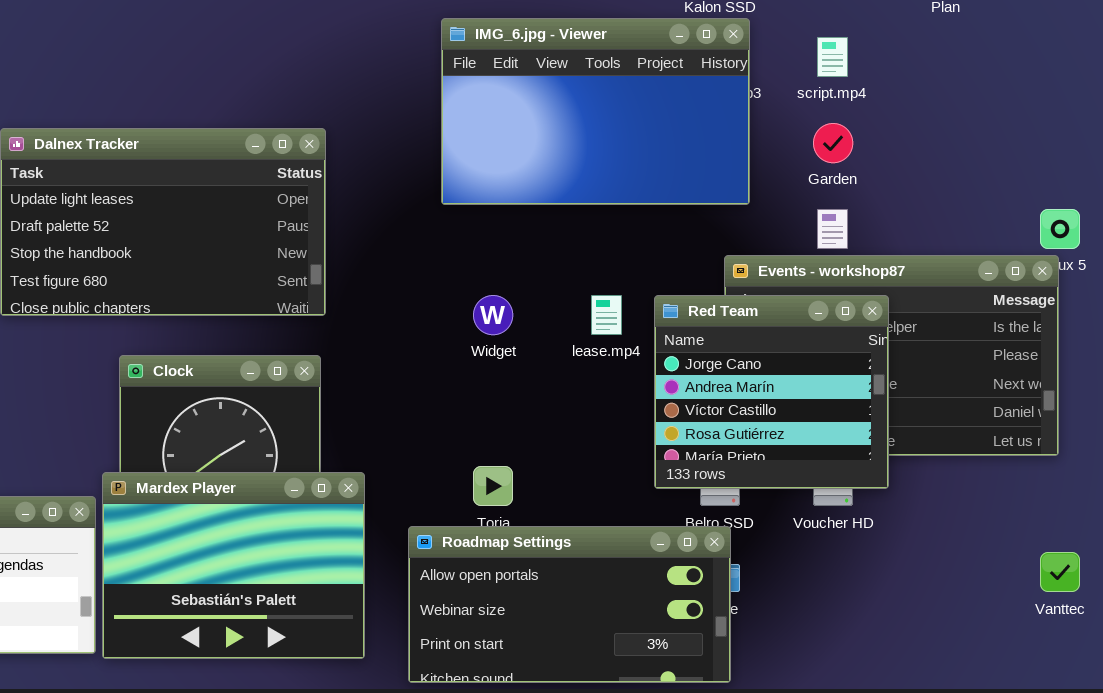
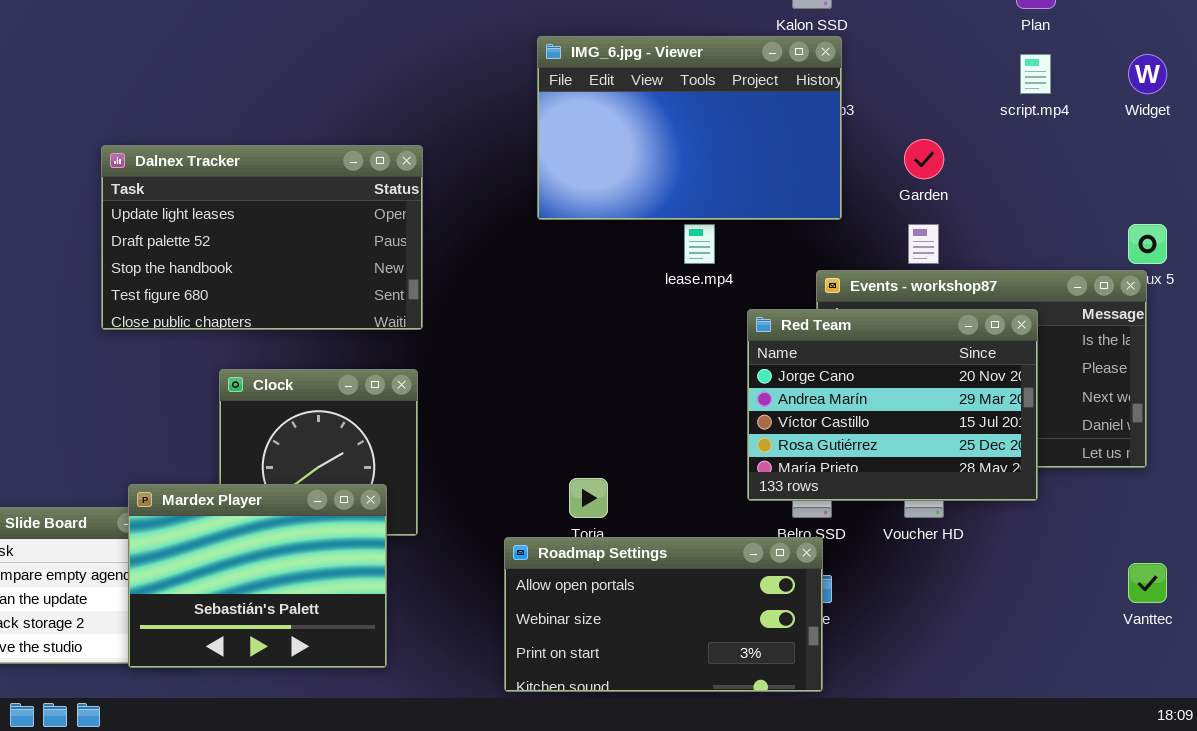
script.mp4: [817,37,848,77] -> [1020,54,1051,94], moved
Widget: [473,295,513,335] -> [1128,54,1167,94], moved
lease.mp4: [591,295,622,335] -> [684,224,715,264], moved
Red Team: [654,295,889,489] -> [747,309,1038,501], resized
Mardex Player: [102,472,365,659] -> [128,484,387,668], moved

